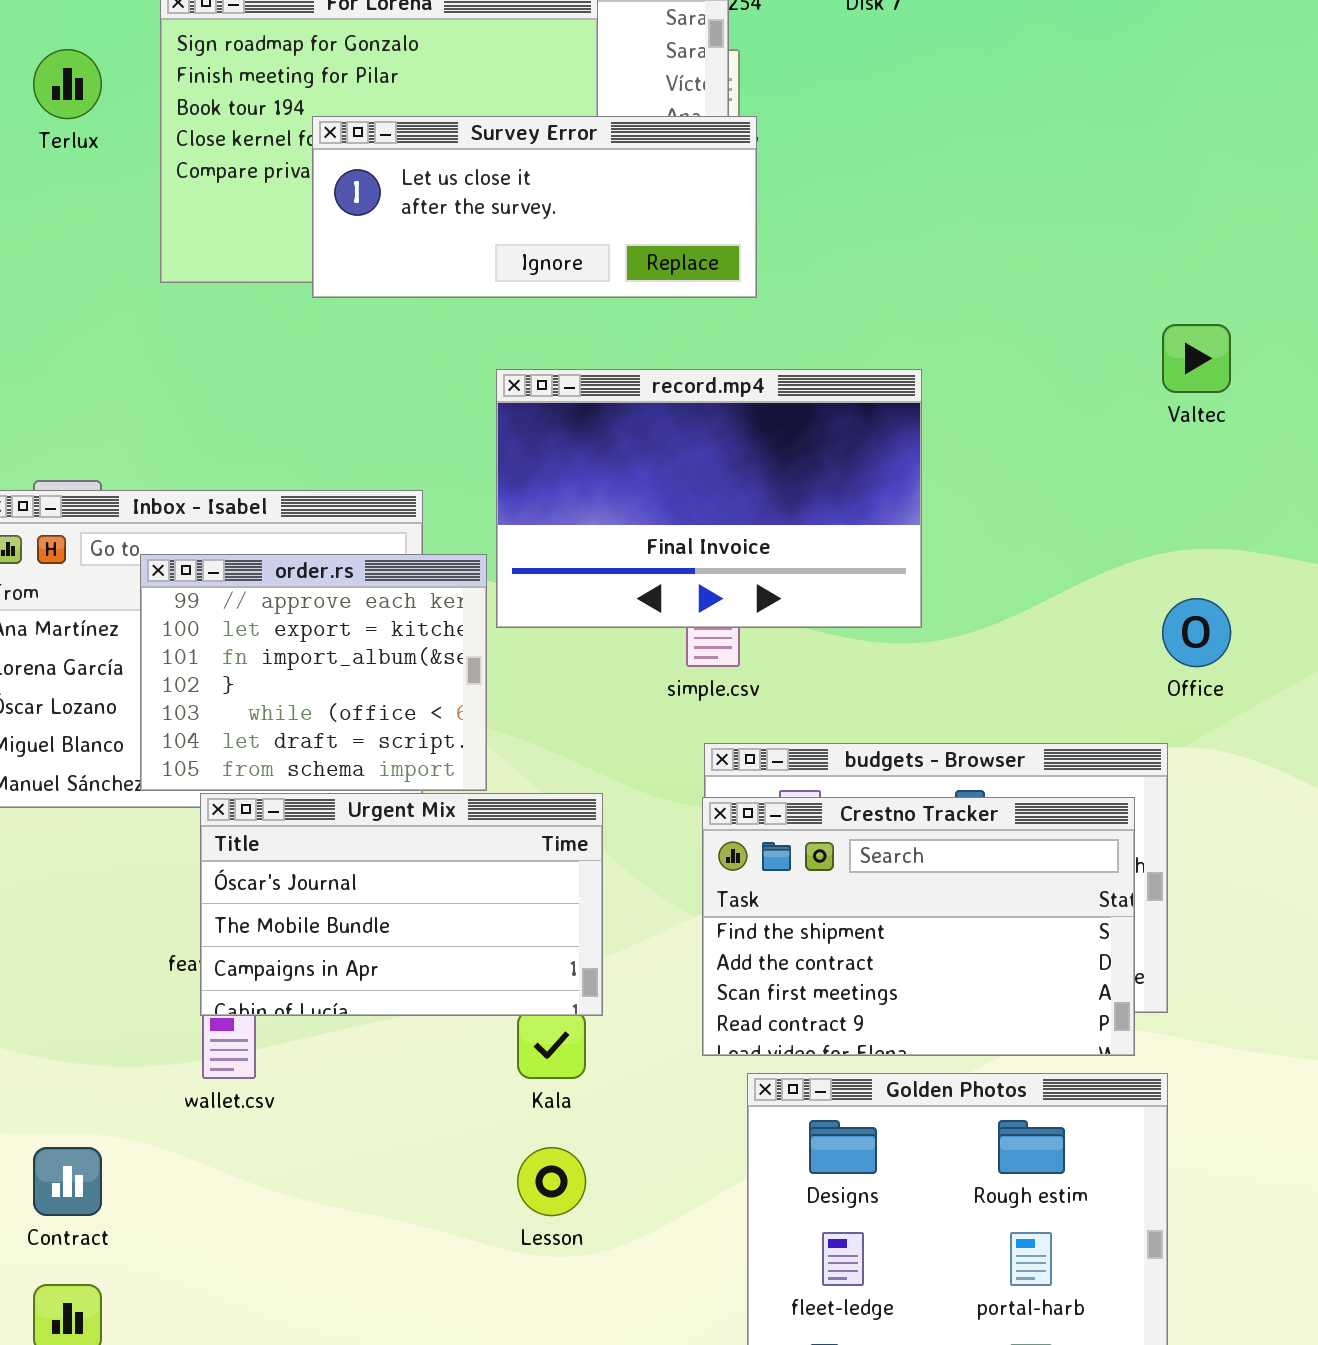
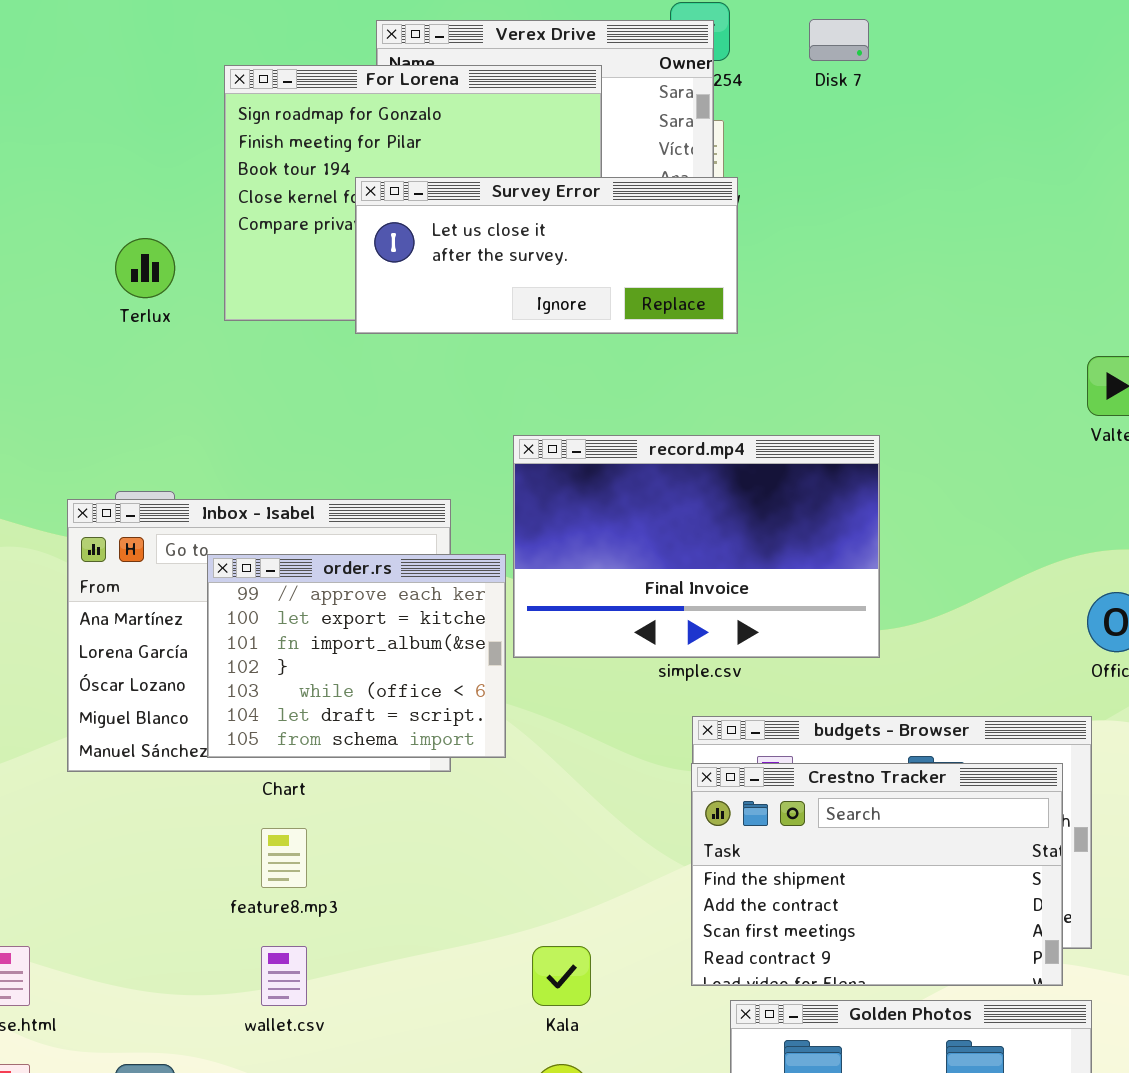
Terlux: [33,49,102,119] -> [115,238,175,298], moved
record.mp4: [496,369,922,628] -> [513,435,880,658], moved
Urgent Mix: [200,793,603,1016] -> none, closed

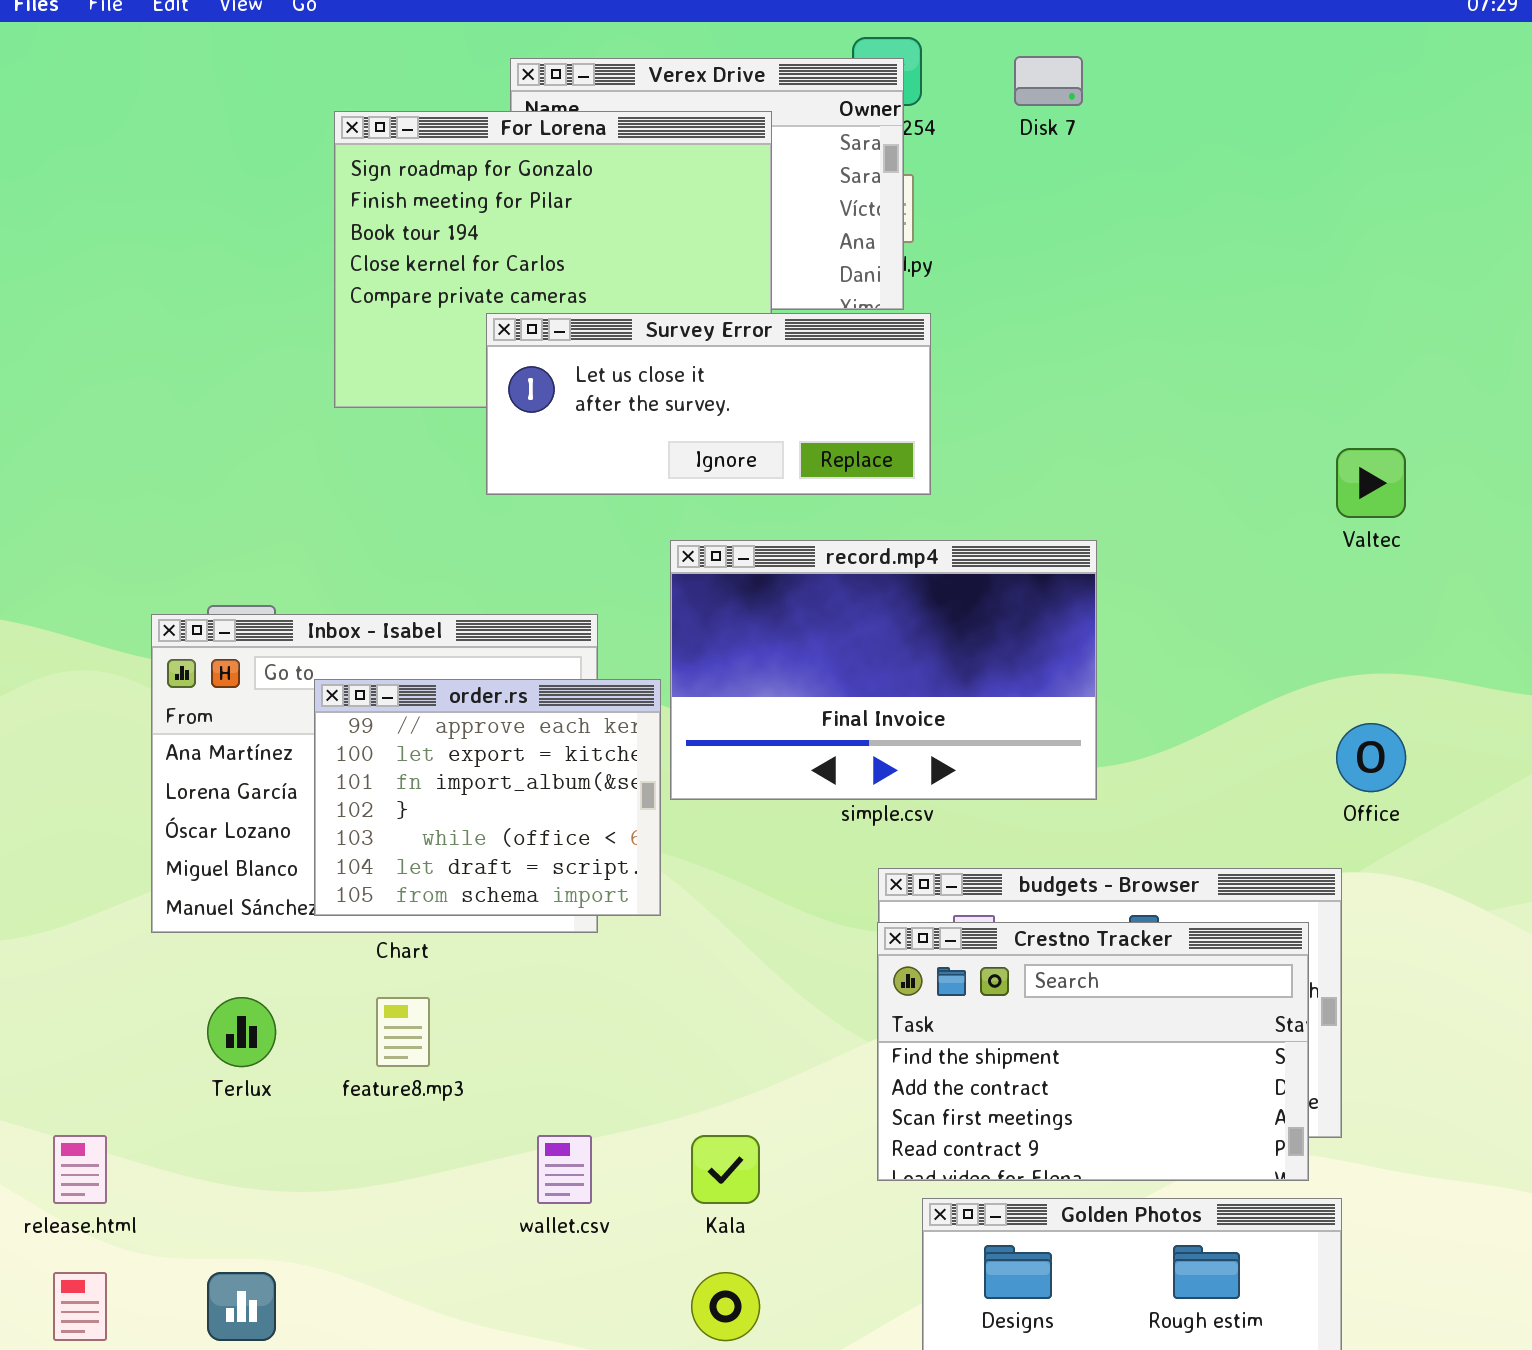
Survey Error: [355,177,738,334] -> [486,313,931,495], moved
Terlux: [115,238,175,298] -> [207,997,276,1067], moved
wallet.csv: [261,946,307,1006] -> [537,1135,592,1204], moved

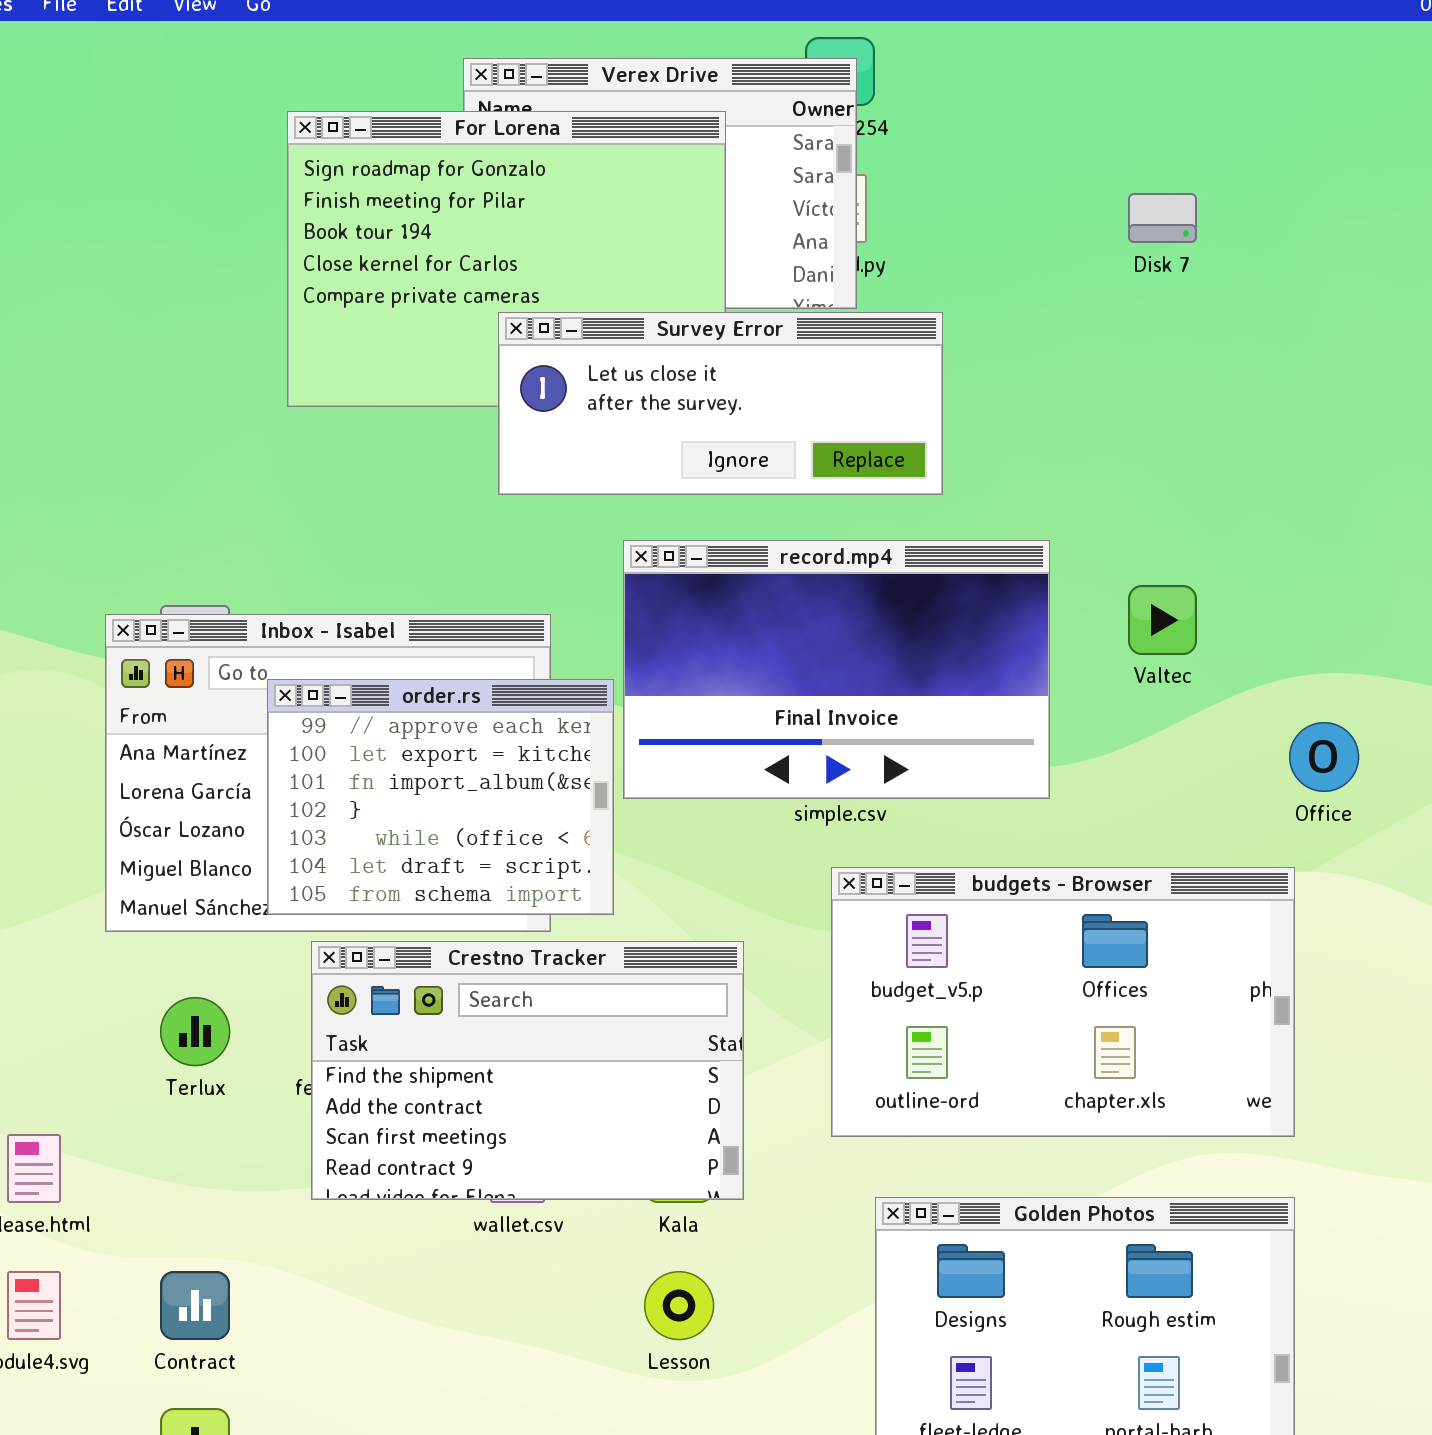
Disk 7: [1014,56,1083,106] -> [1128,193,1197,243], moved
Survey Error: [486,313,931,495] -> [498,312,943,495], moved
Valtec: [1336,448,1406,518] -> [1128,585,1197,655], moved
Crestno Tracker: [877,922,1309,1181] -> [311,941,744,1200], moved

